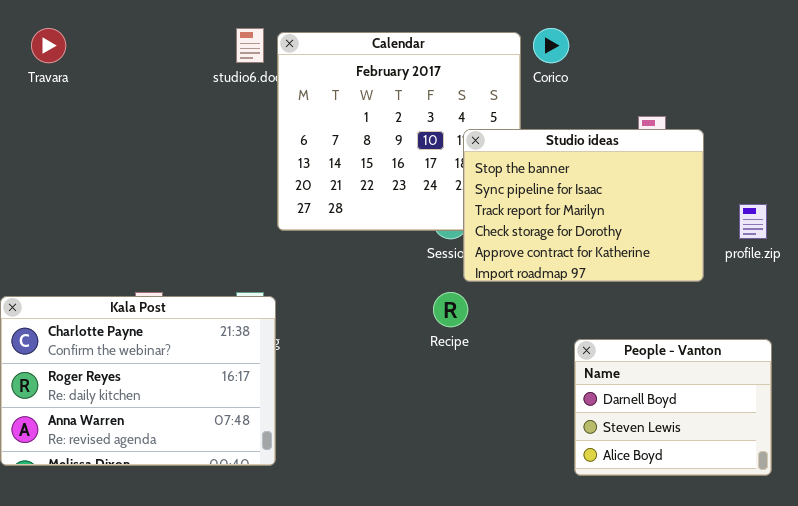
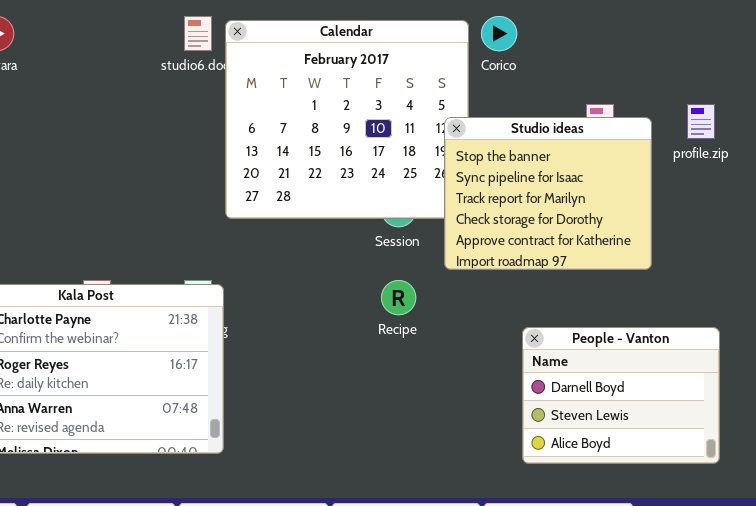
Studio ideas: [463,129,704,282] -> [444,117,652,270], resized
profile.zip: [739,204,767,239] -> [687,104,715,139], moved

